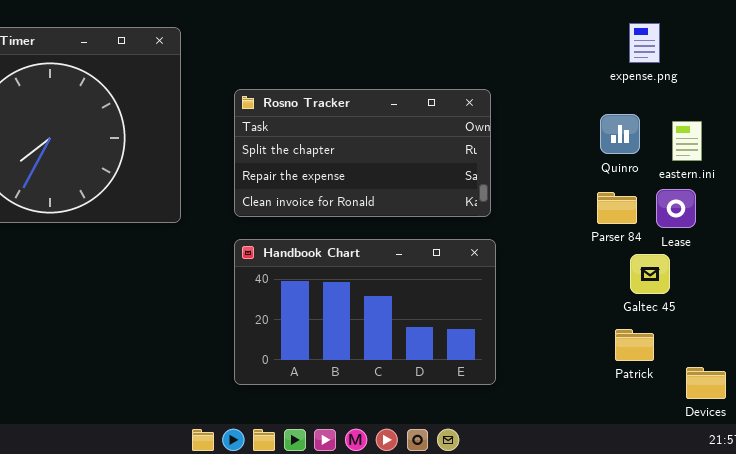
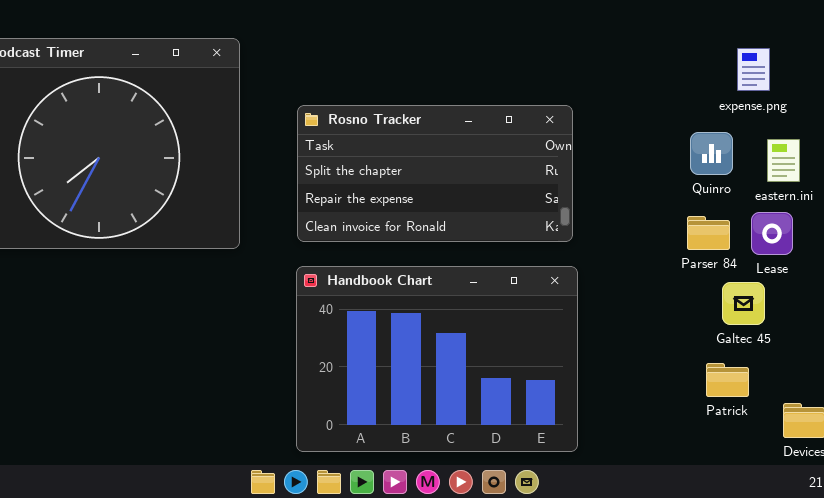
expense.png: [629,23,660,63] -> [737,48,770,91], moved
Handbook Chart: [234,239,496,385] -> [296,266,578,452], resized

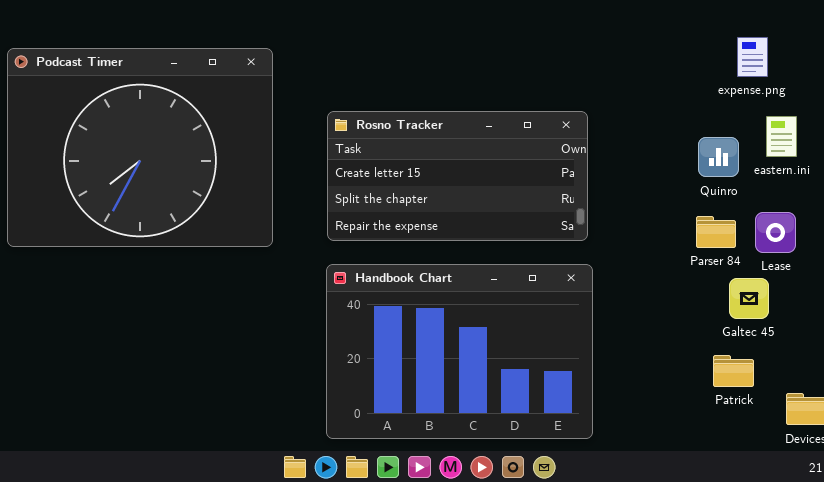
expense.png: [737,48,770,91] -> [737,37,768,77], moved
Rosno Tracker: [297,105,573,242] -> [327,111,588,241], scrolled up 1 row
eastern.ini: [767,139,800,182] -> [766,116,797,157], moved

